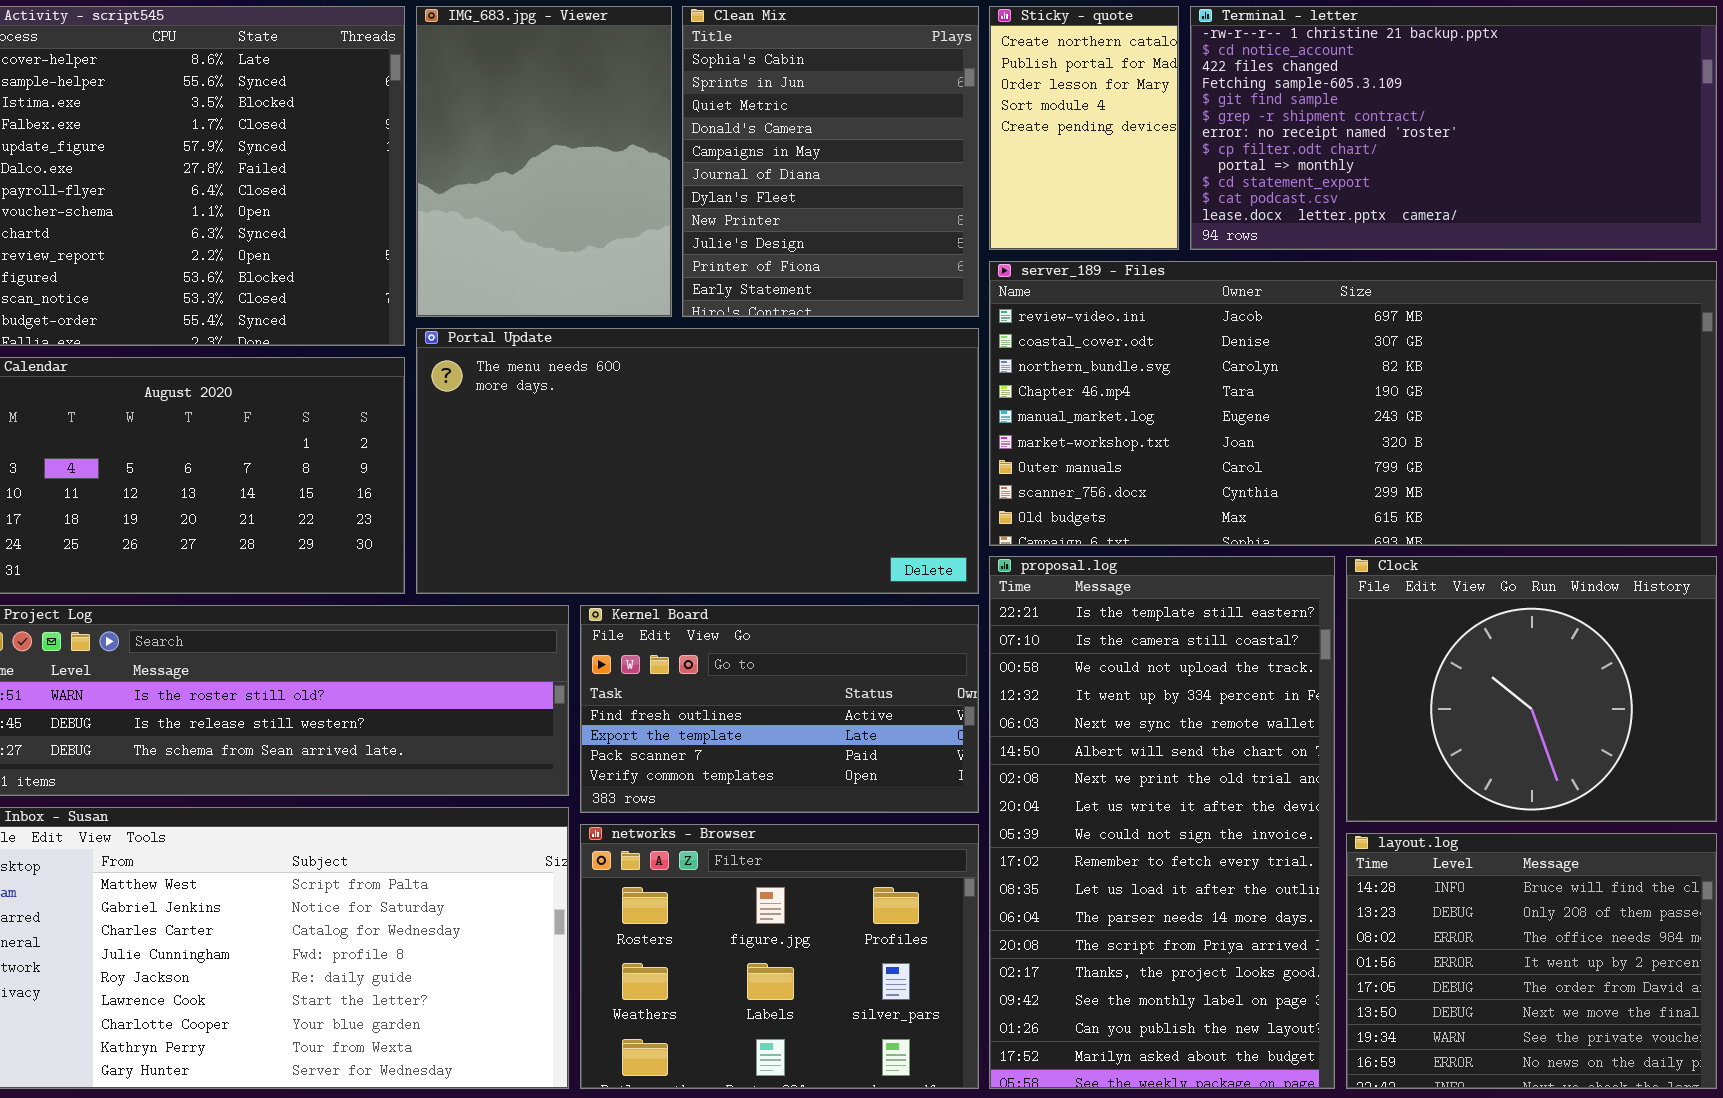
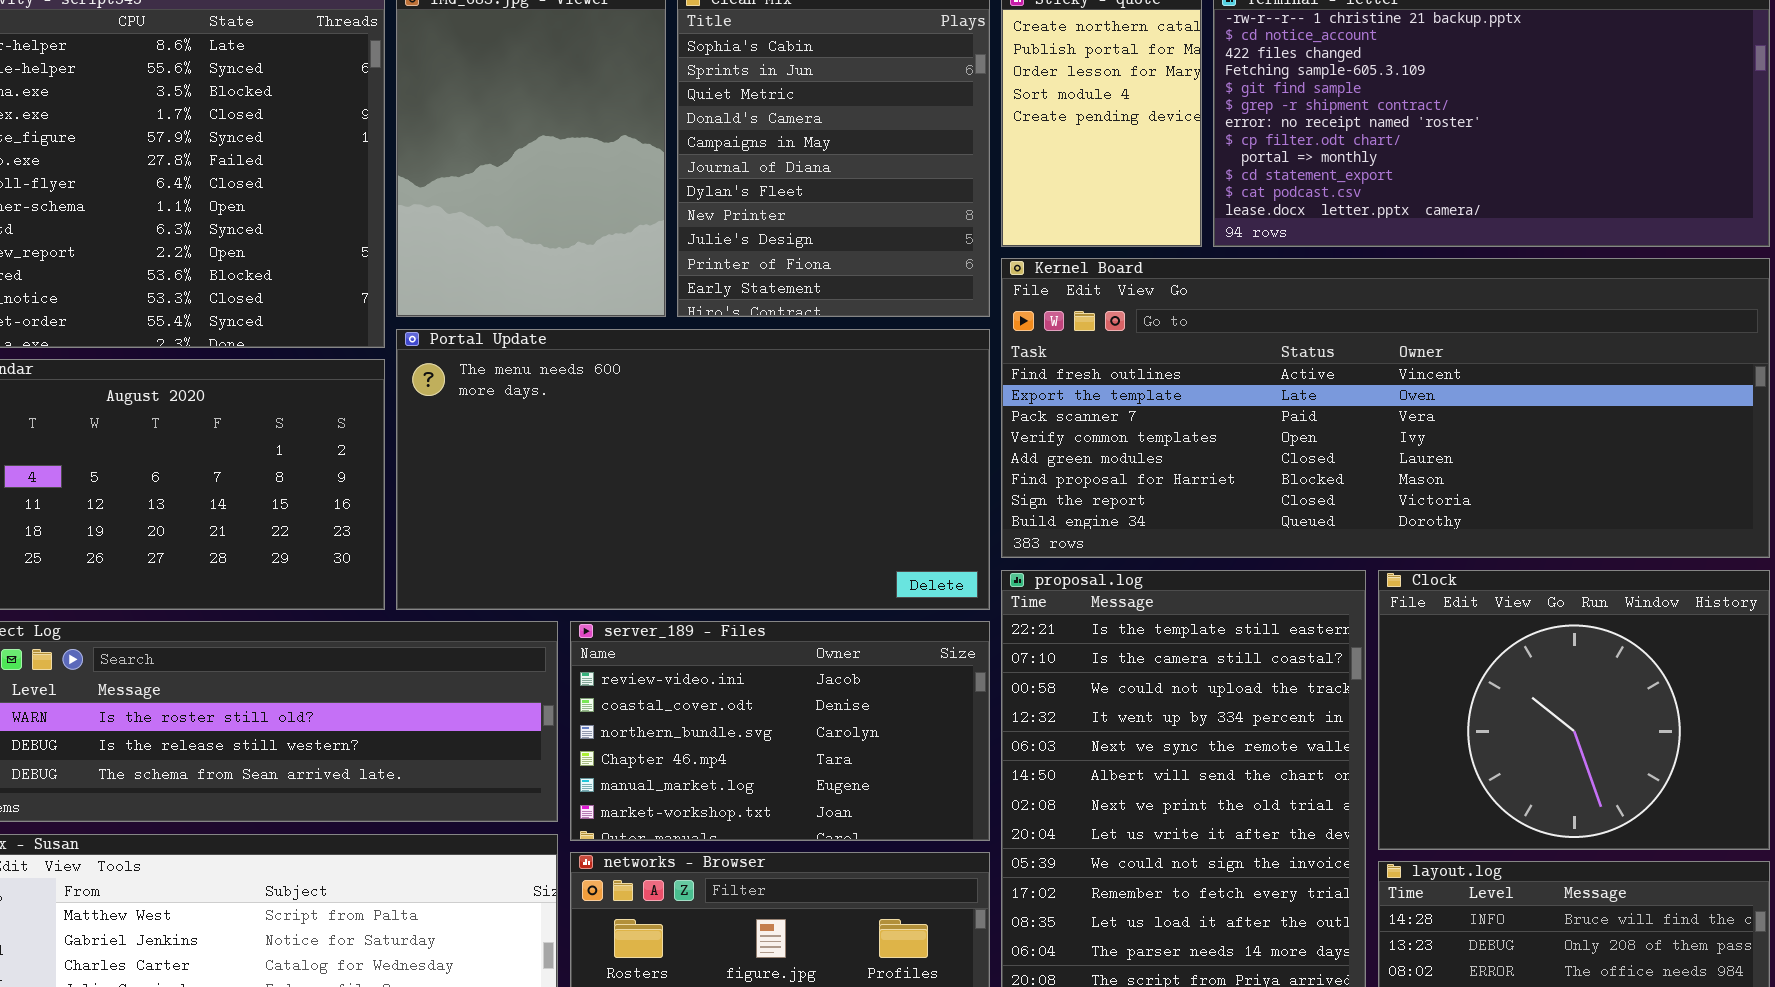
server_189 - Files: [989,261,1717,546] -> [570,621,990,841], moved, resized
Kernel Board: [580,605,979,813] -> [1001,258,1770,558], moved, resized

